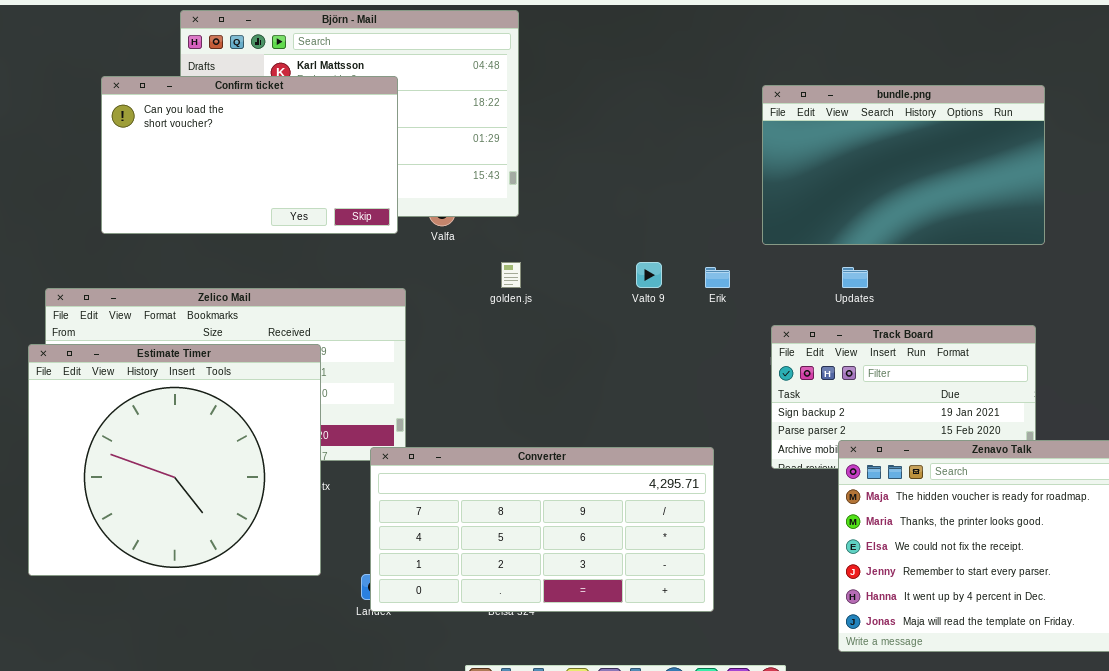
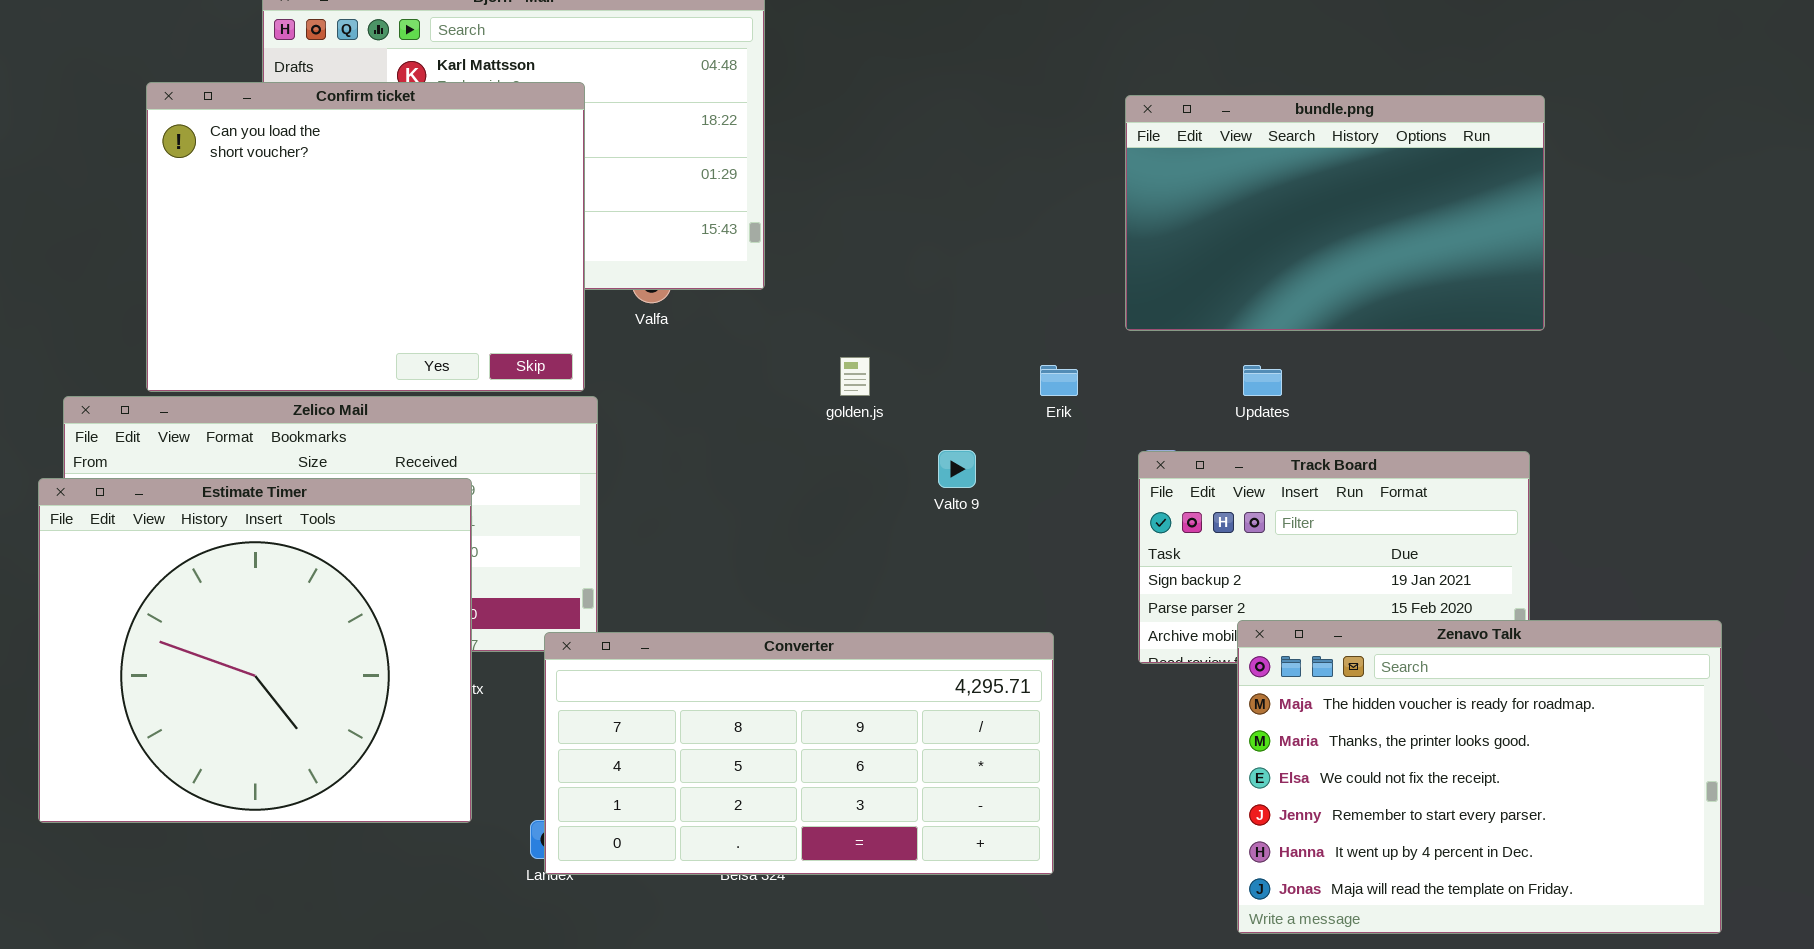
Confirm ticket: [101,76,398,234] -> [146,82,585,392], resized
golden.js: [501,262,521,288] -> [840,357,870,396], moved
Valto 9: [636,262,662,288] -> [938,450,976,488], moved

